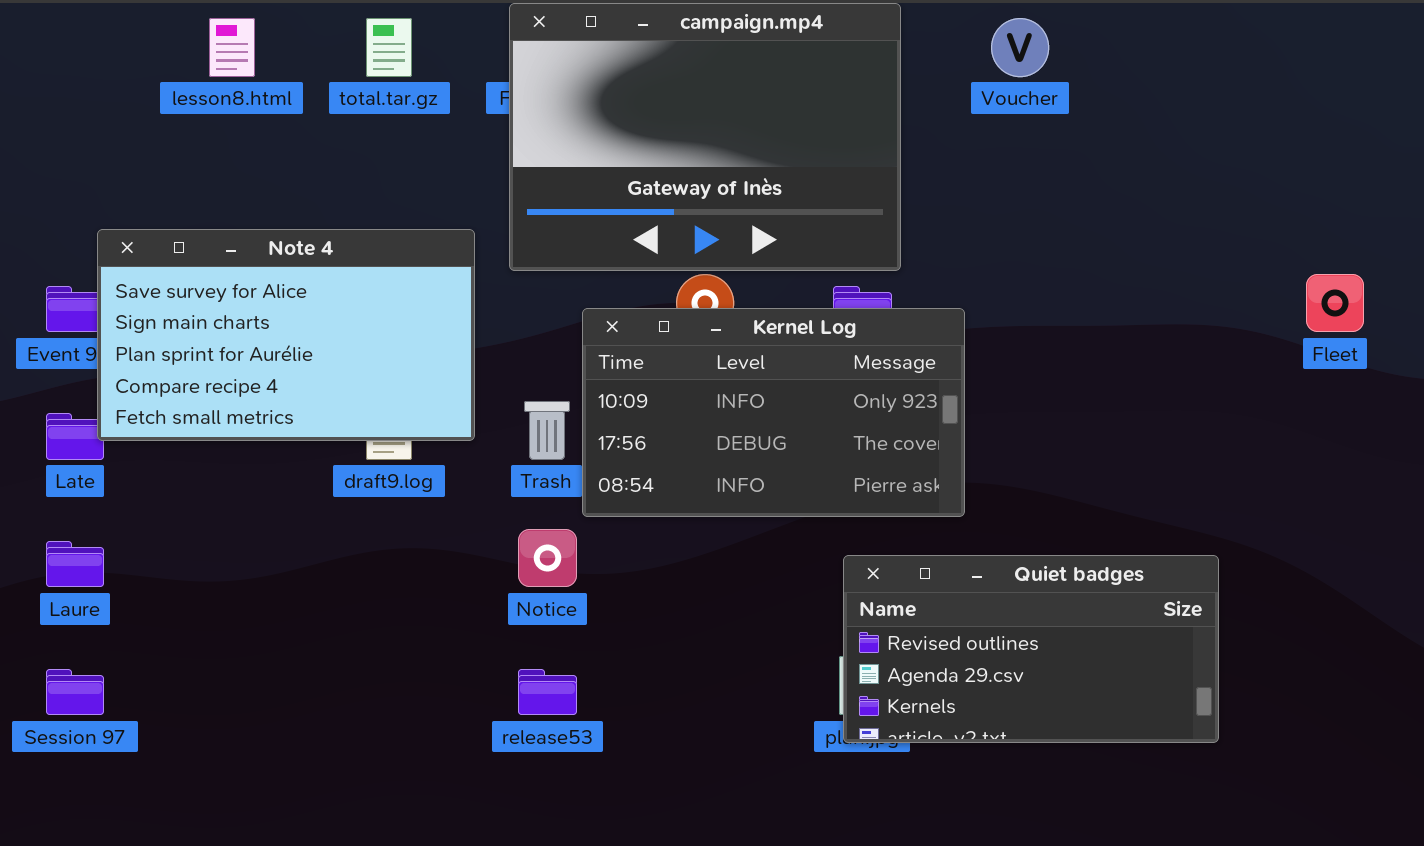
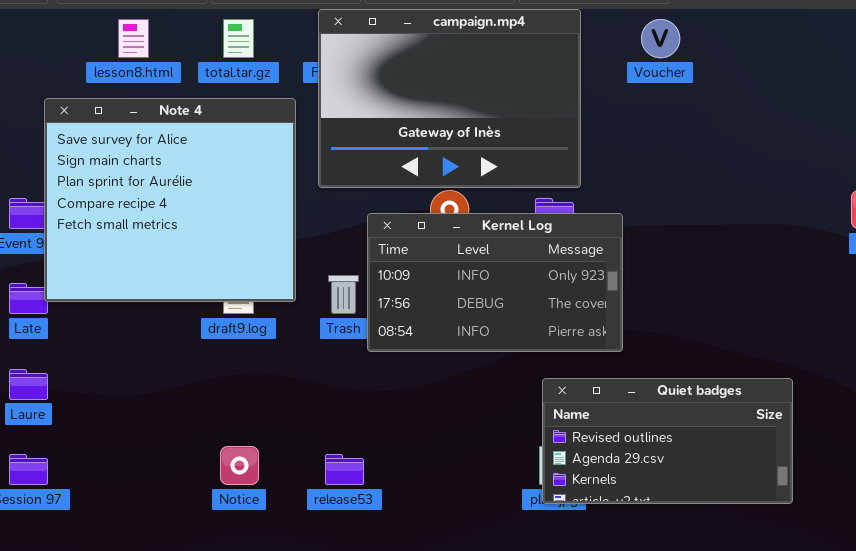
Note 4: [97,229,475,441] -> [44,98,296,302], resized
Notice: [518,529,577,587] -> [220,446,259,485], moved

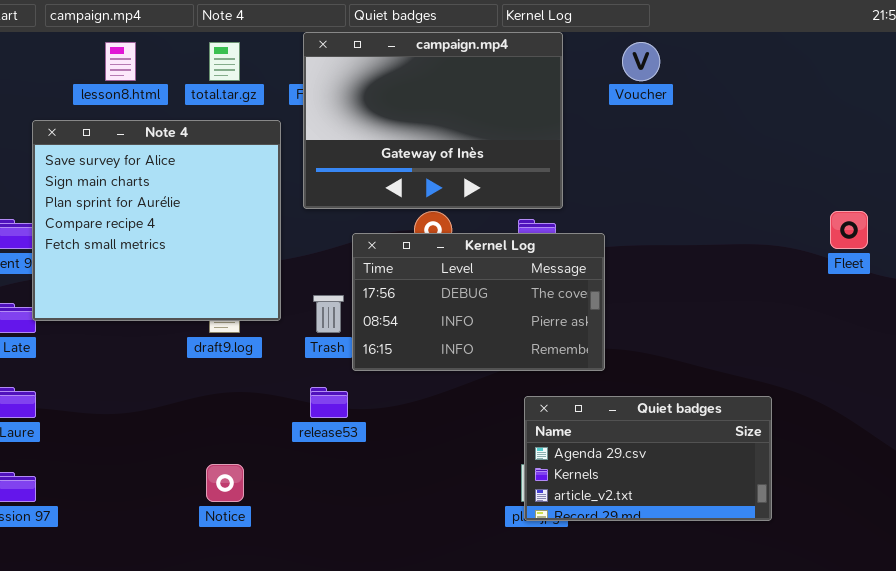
Kernel Log: [367,213,623,352] -> [352,233,605,371], scrolled down 1 row
Quiet badges: [542,378,793,504] -> [524,396,772,521], scrolled down 1 row
release53: [325,454,364,485] -> [310,387,348,418], moved

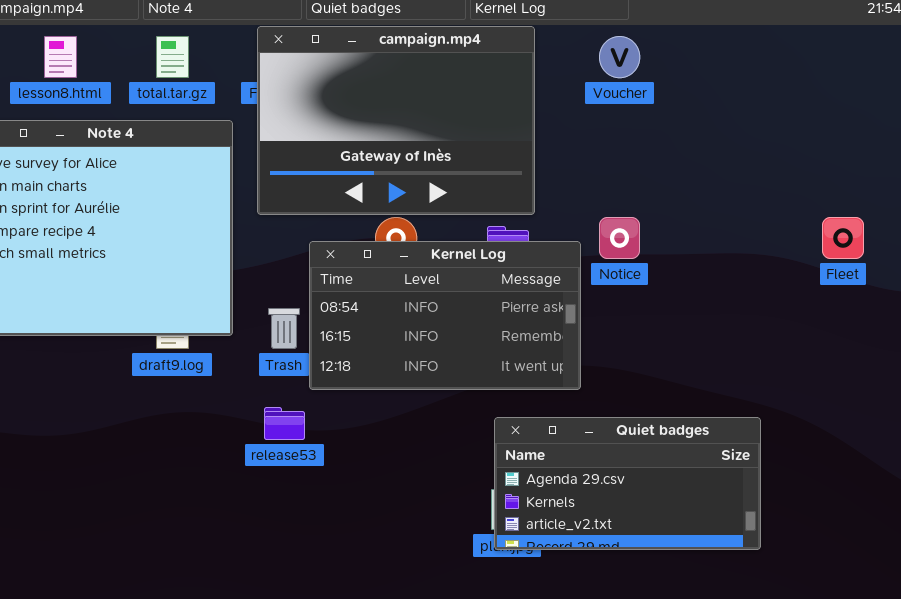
Kernel Log: [352,233,605,371] -> [309,241,581,390], scrolled down 1 row
Notice: [206,464,244,502] -> [599,217,640,259], moved

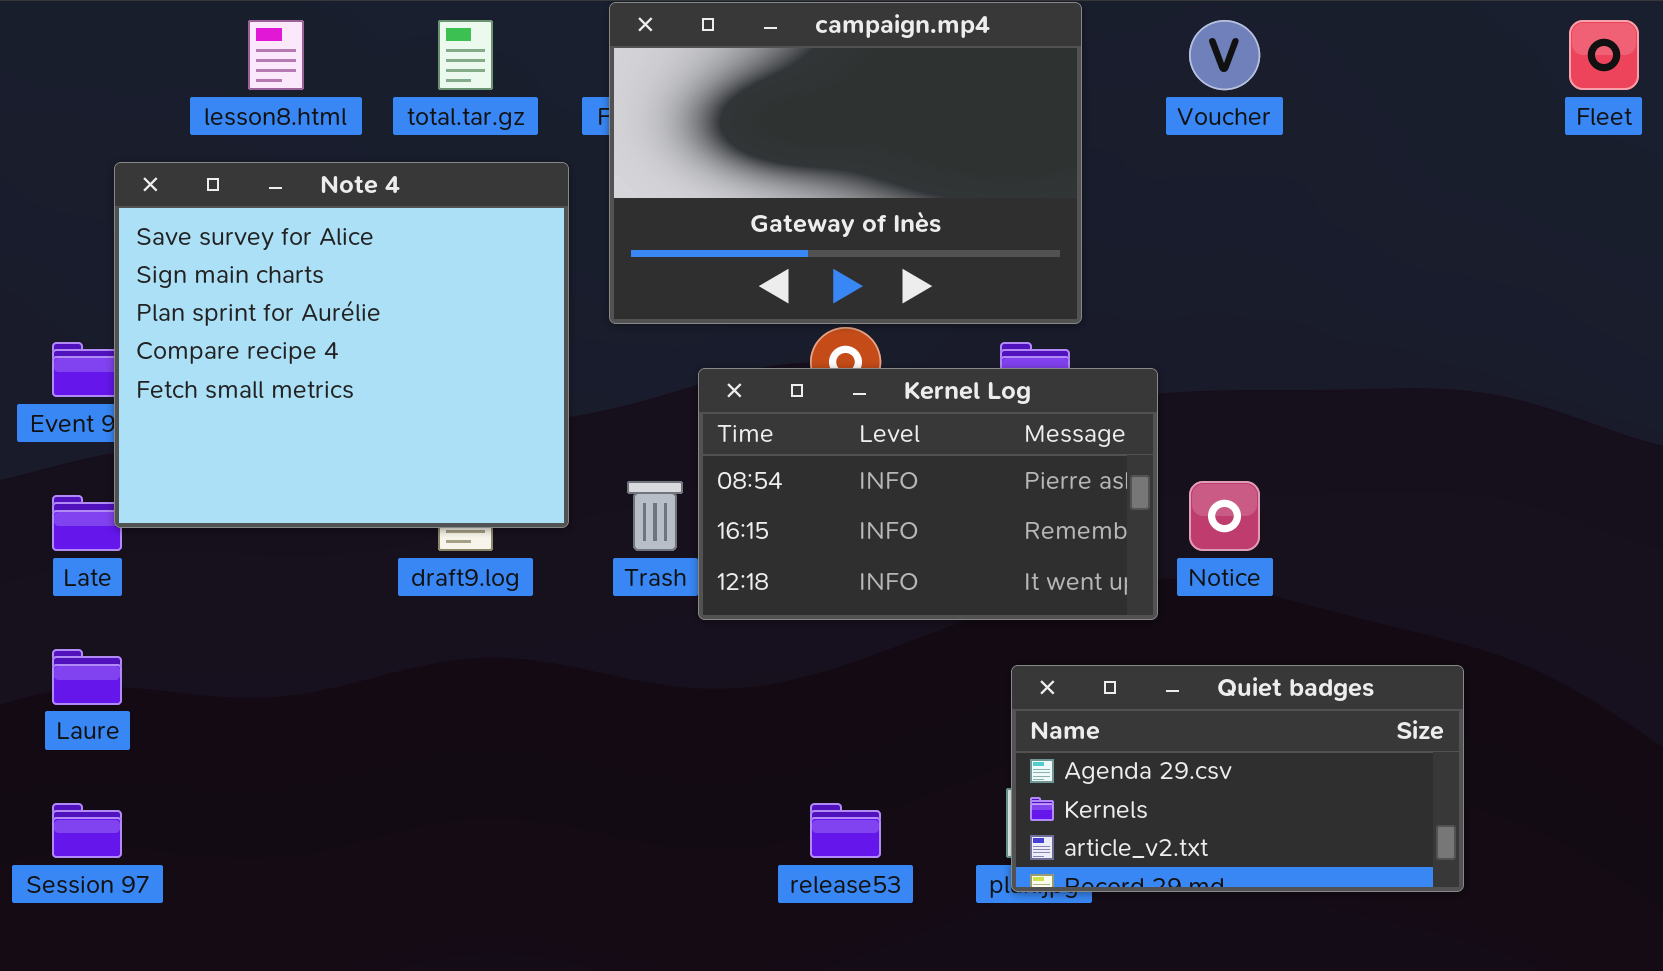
Notice: [599,217,640,259] -> [1189,481,1260,551], moved
Fleet: [822,217,864,259] -> [1569,20,1639,90], moved
release53: [264,407,305,440] -> [810,803,881,858], moved

